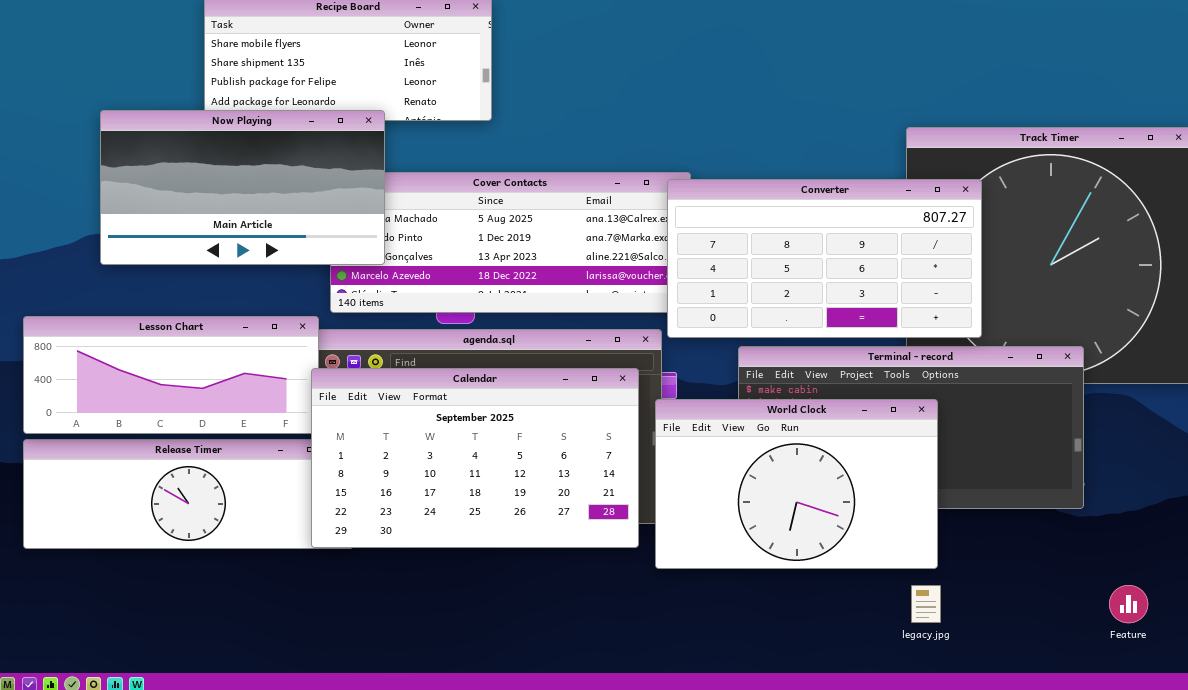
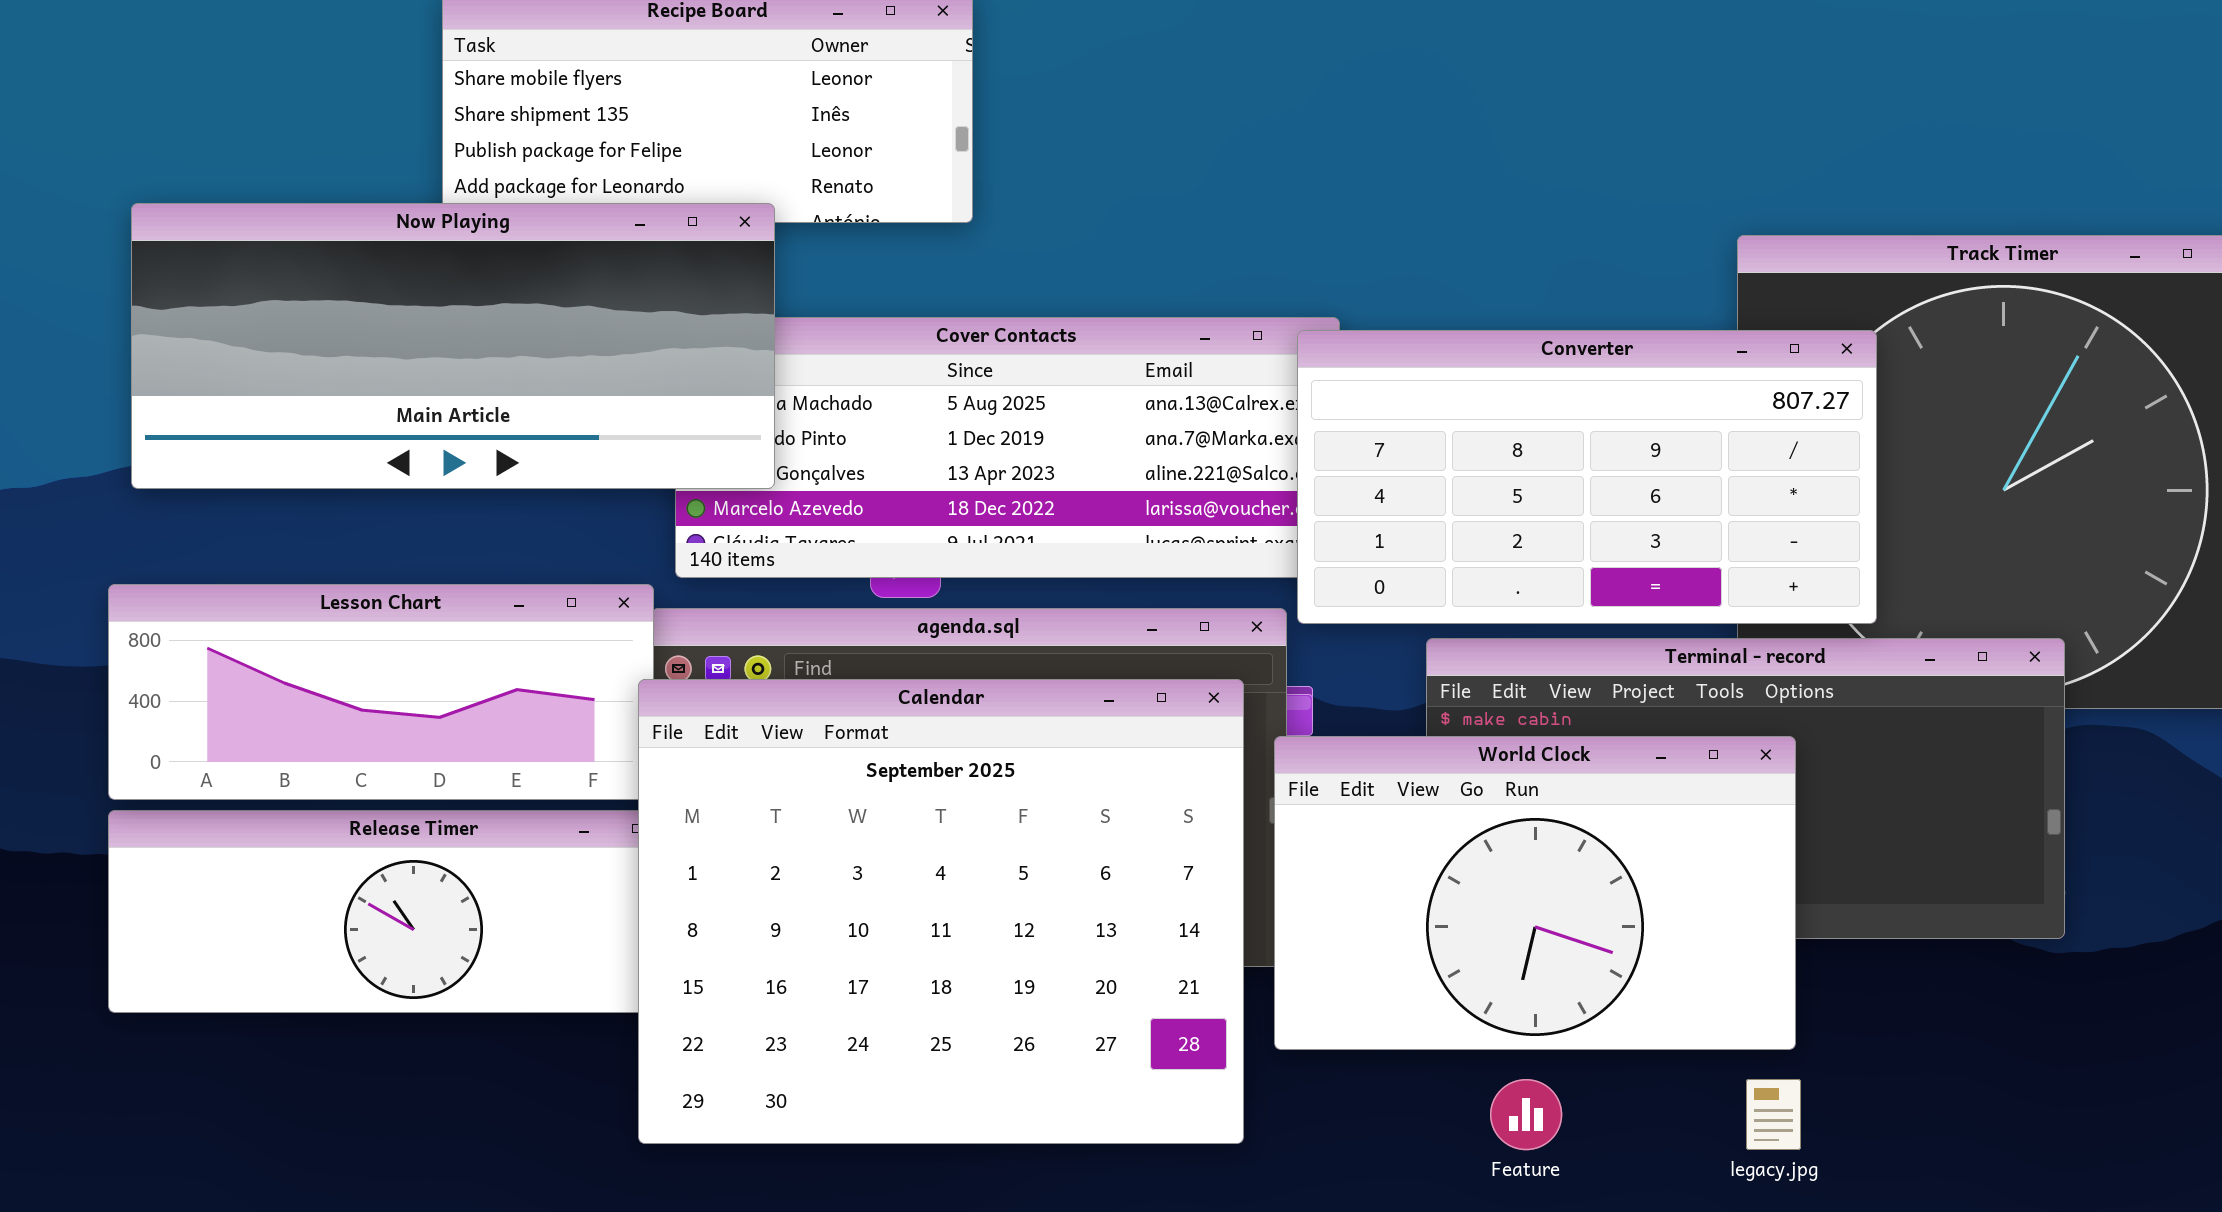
Now Playing: [100,110,385,265] -> [131,203,775,489], resized
Calendar: [311,368,639,548] -> [638,679,1244,1144], resized
Feature: [1109,585,1148,623] -> [1490,1079,1562,1150], moved

